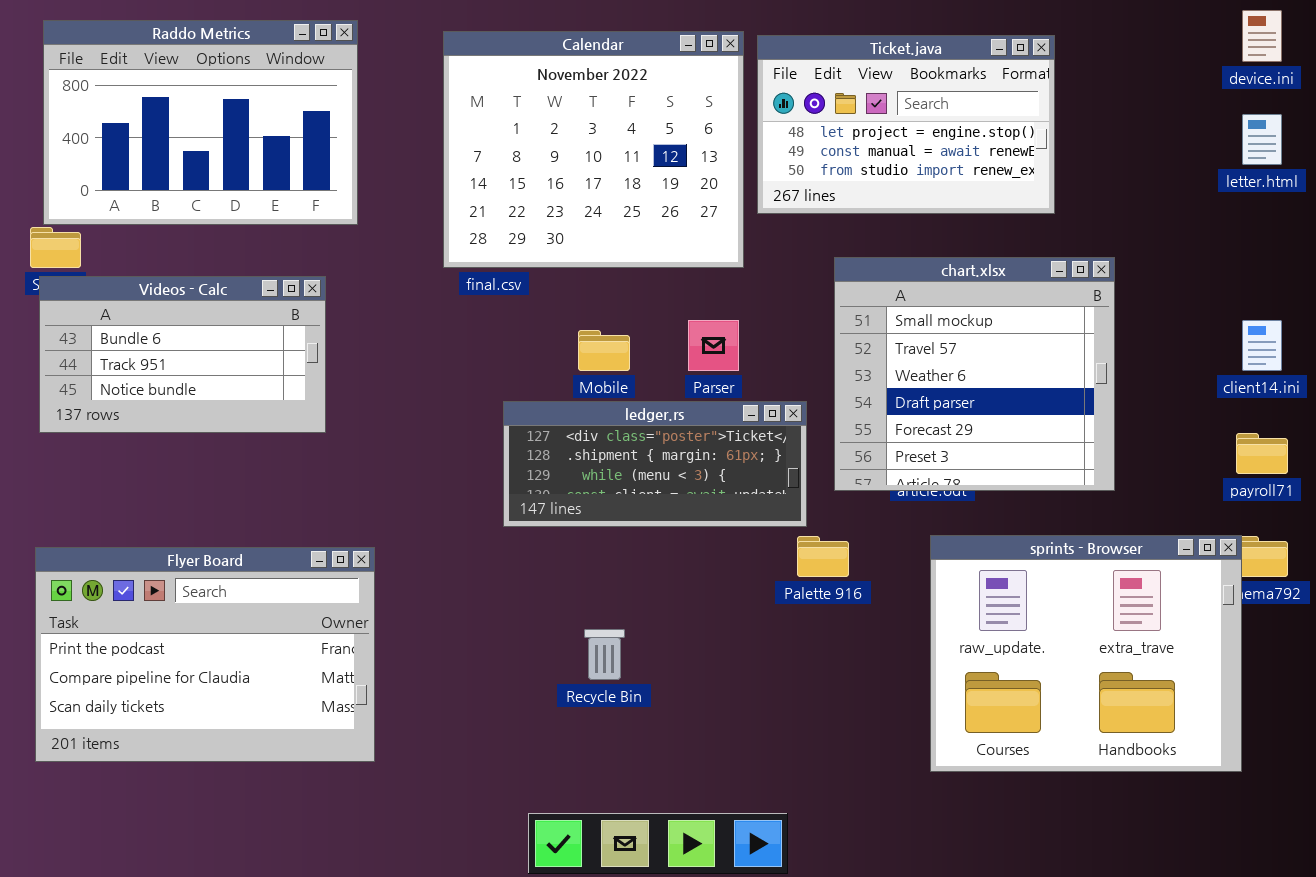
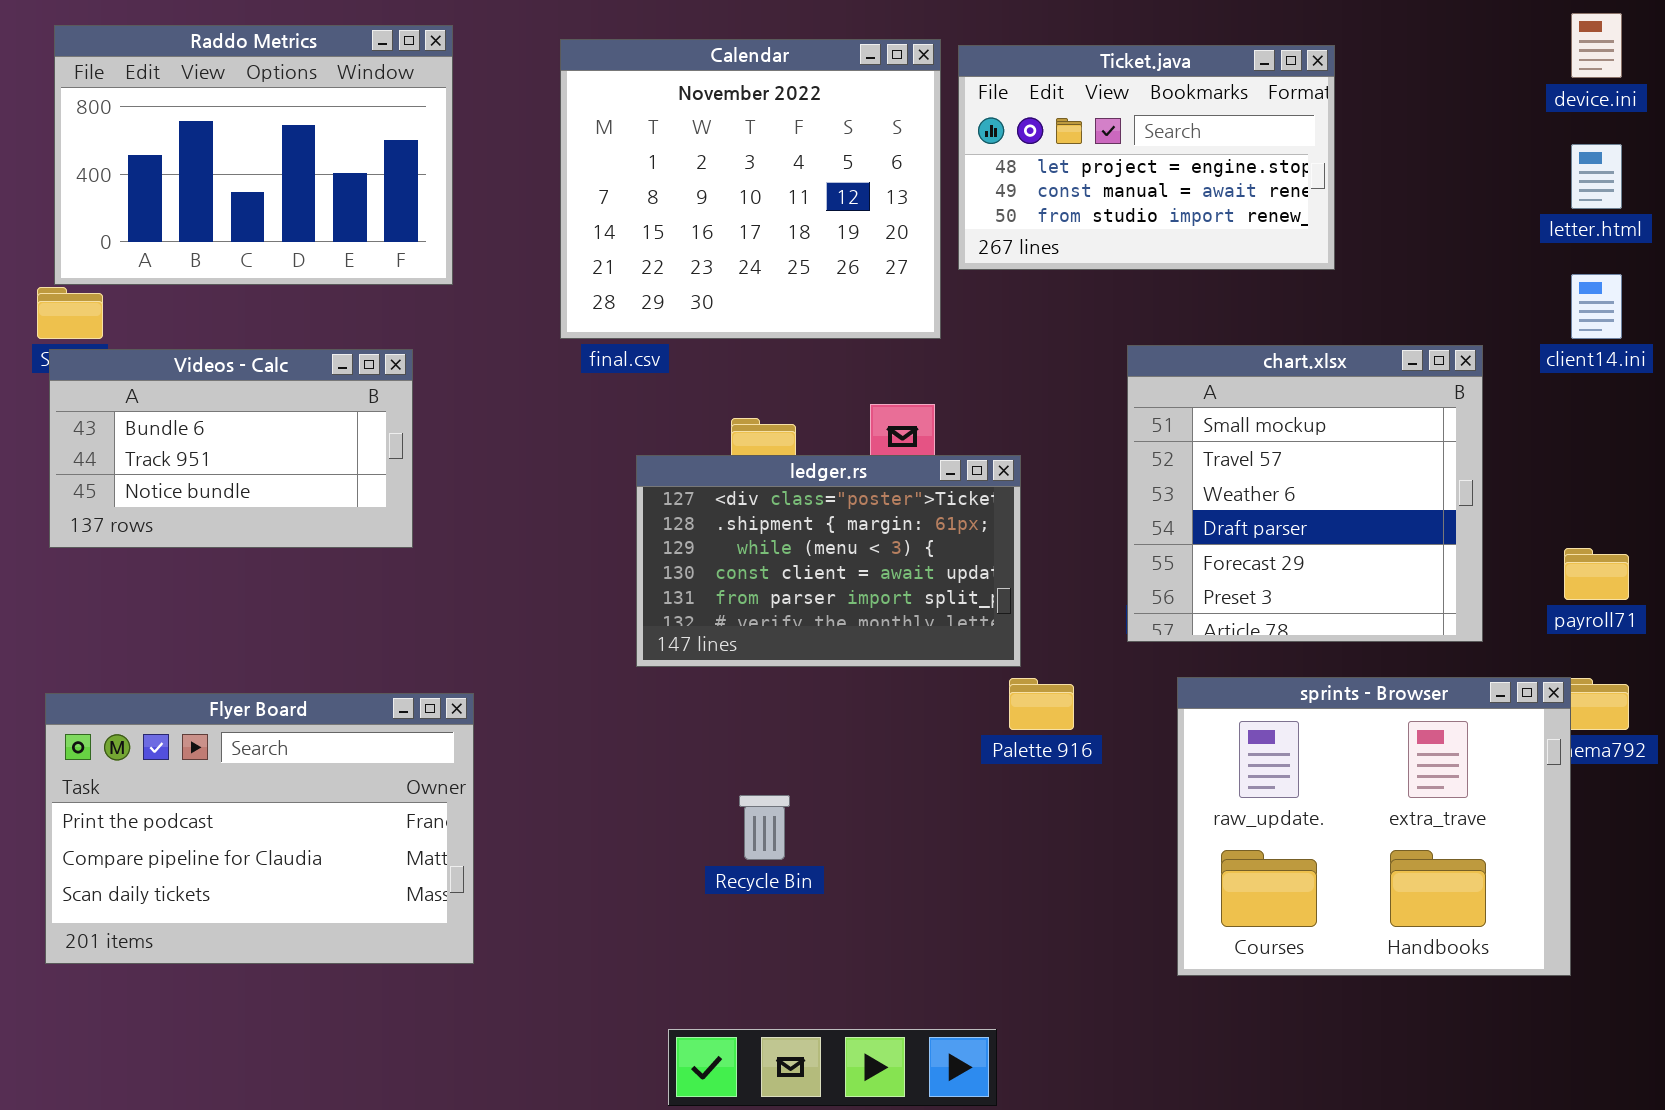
chart.xlsx: [834,257,1115,491] -> [1127,345,1483,642], moved
client14.ini: [1242,320,1282,371] -> [1571,274,1622,339], moved
ledger.rs: [503,401,807,527] -> [636,455,1021,667], resized

